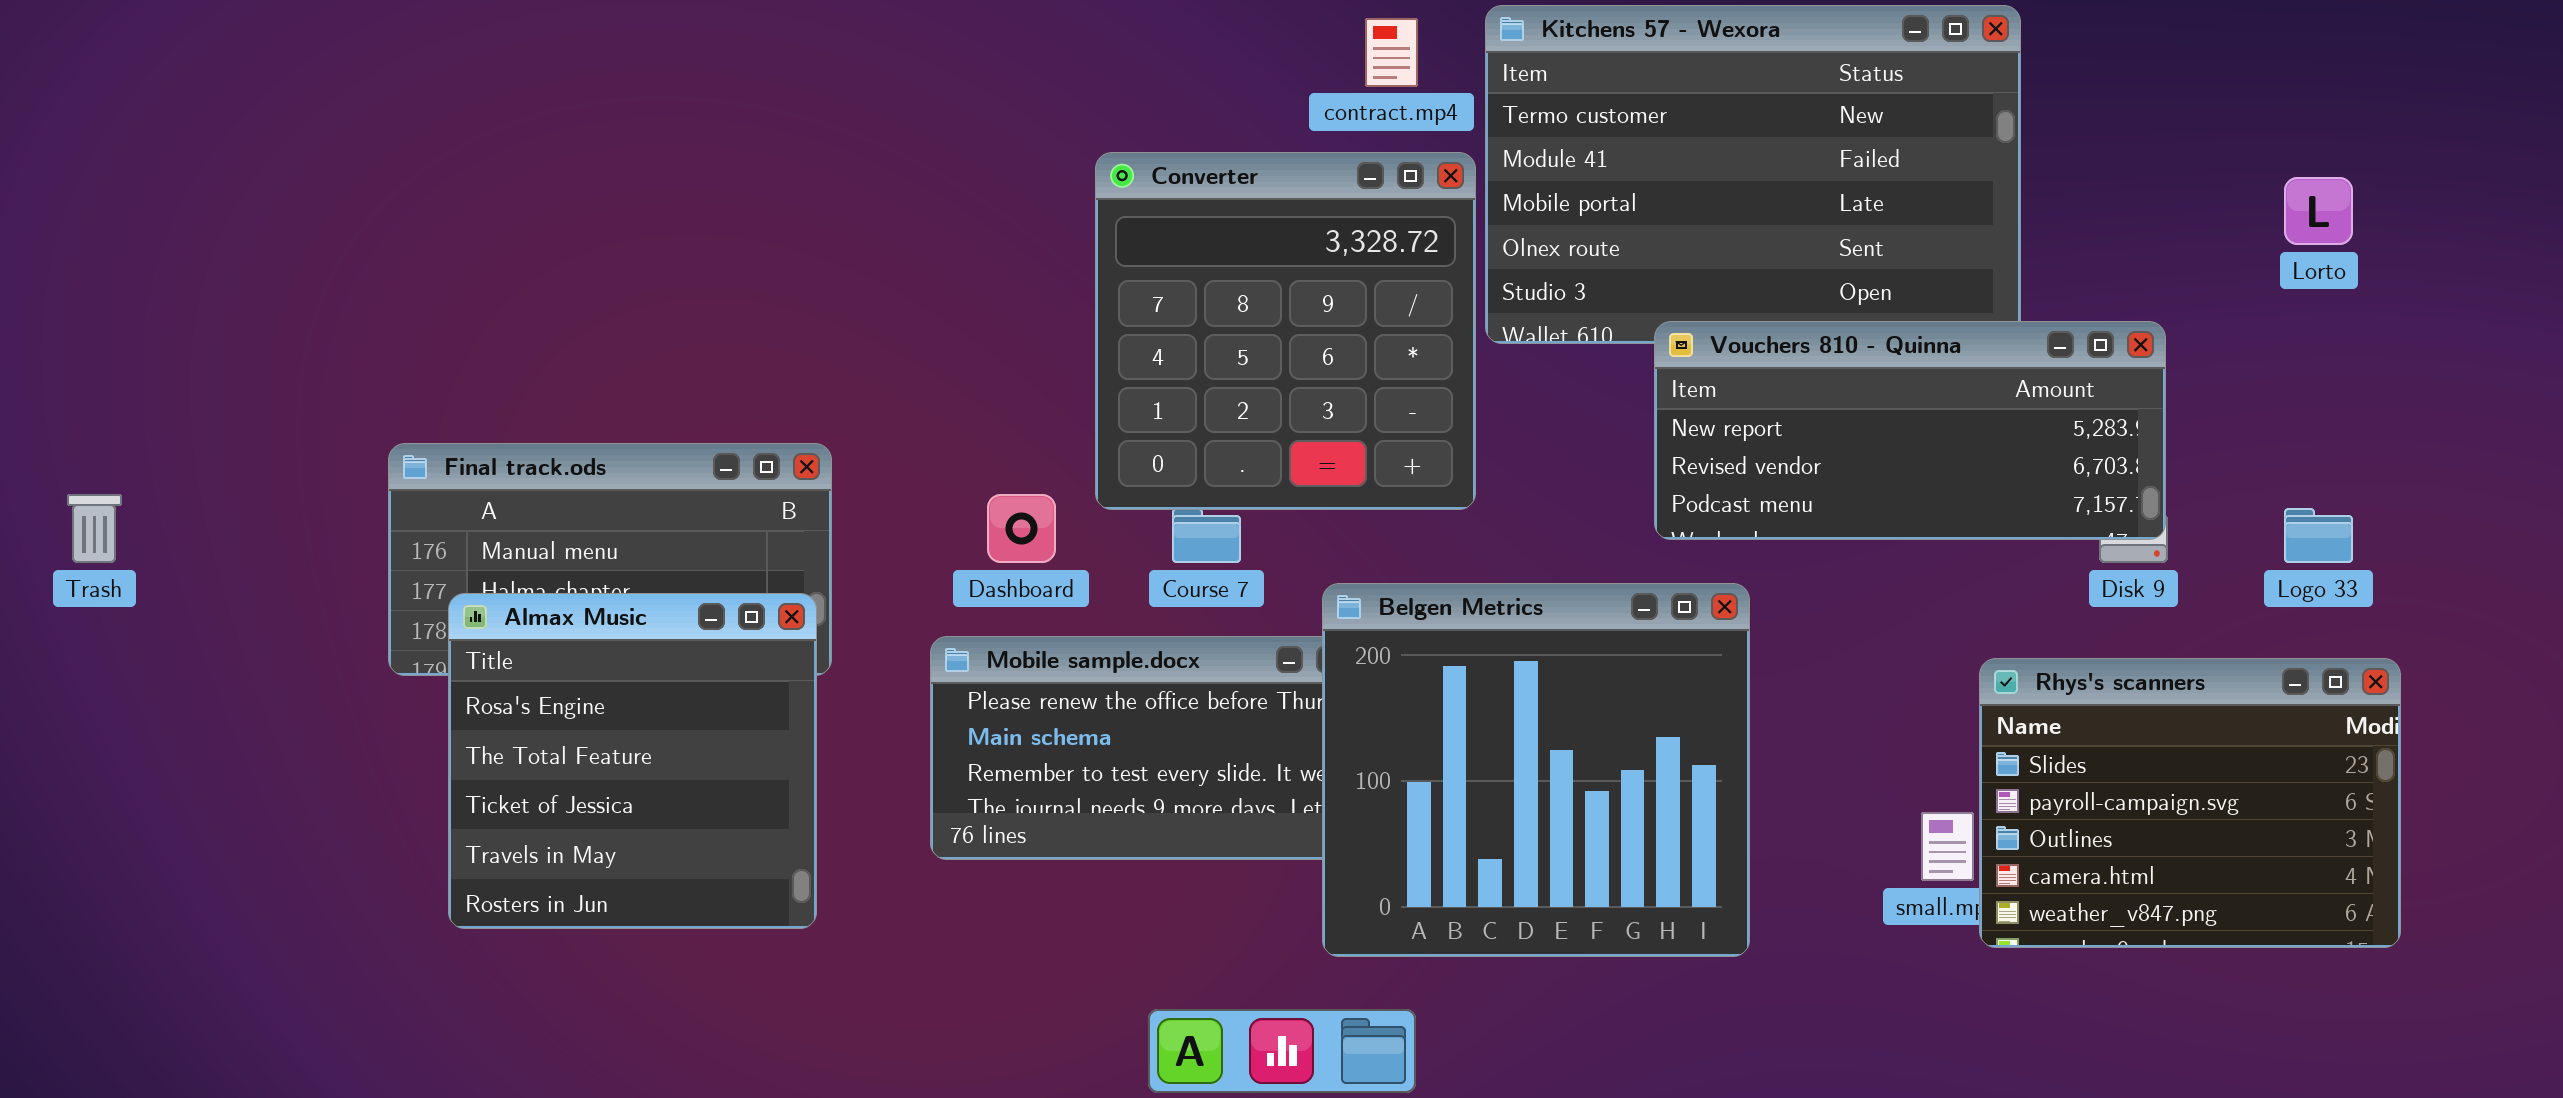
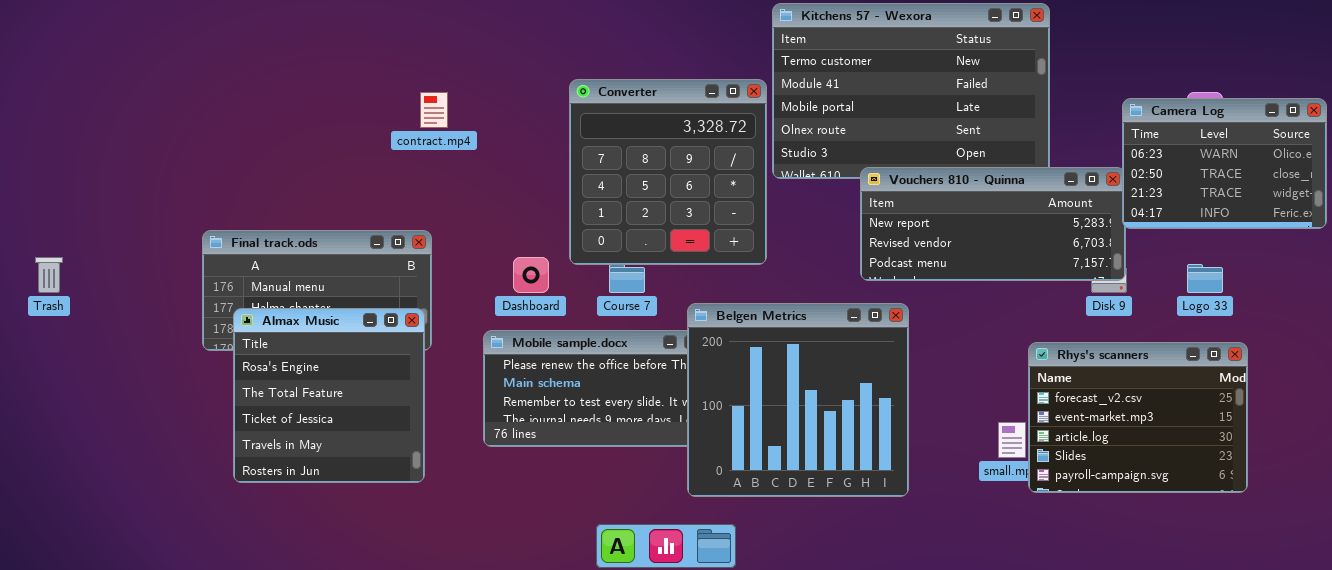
contract.mp4: [1365,18,1418,87] -> [420,92,448,128], moved
Camera Log: none -> [1122,98,1327,229], opened
Rhys's scanners: [1979,658,2401,948] -> [1028,342,1248,493], scrolled up 3 rows

